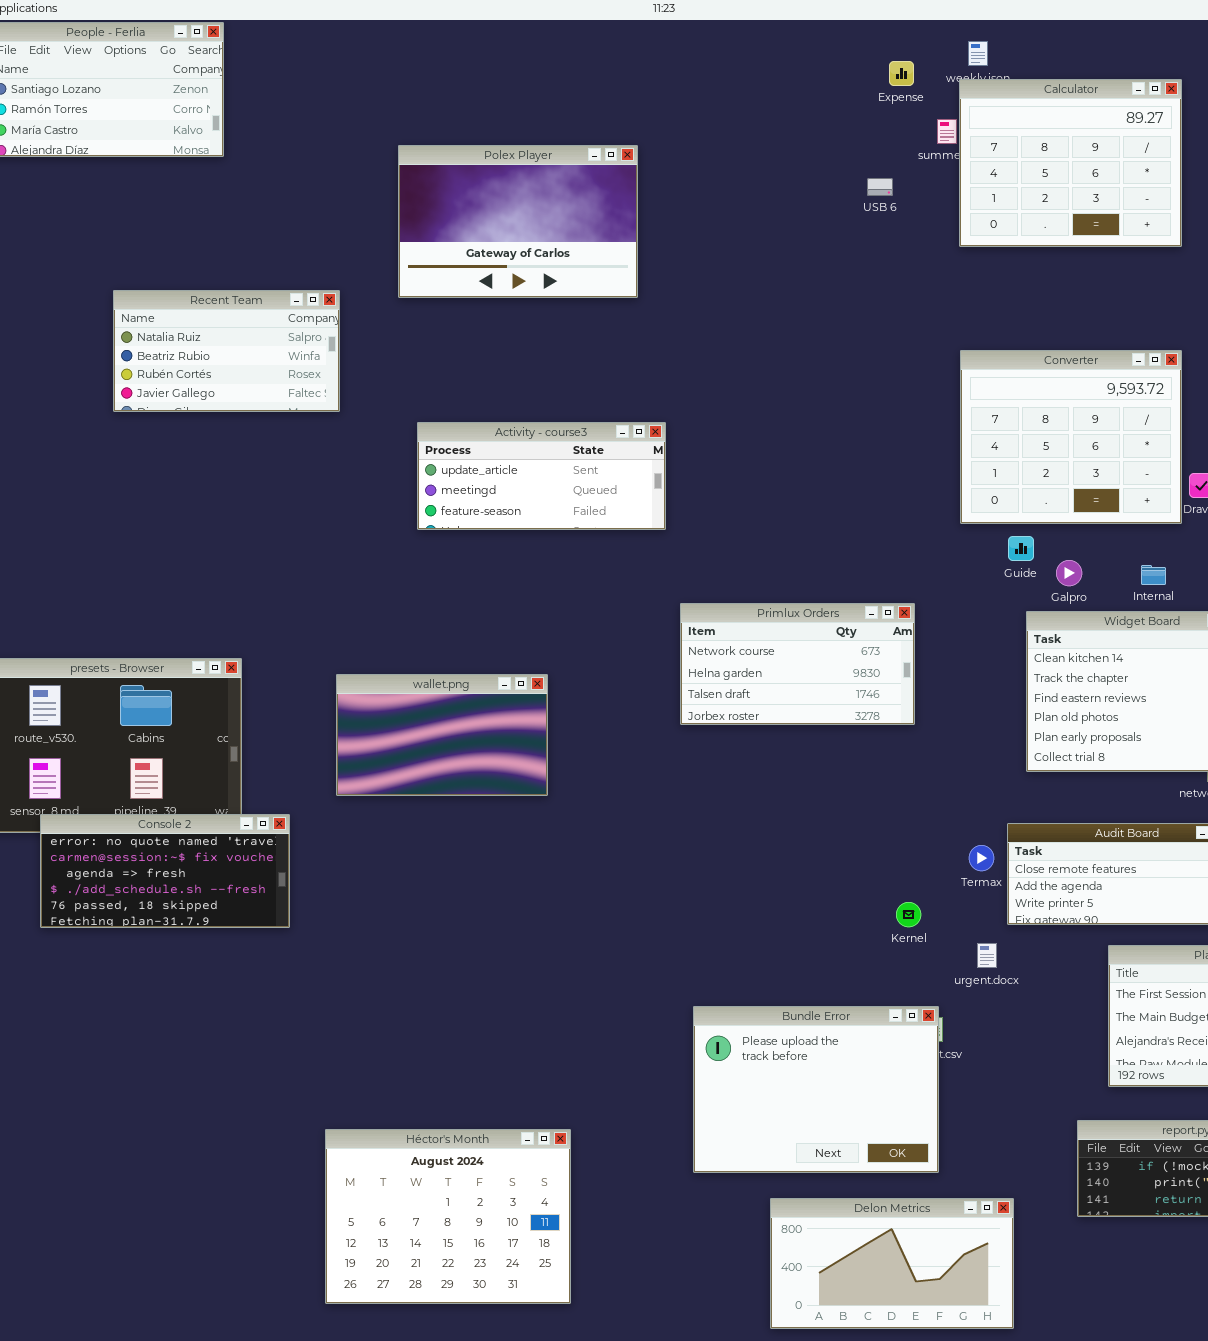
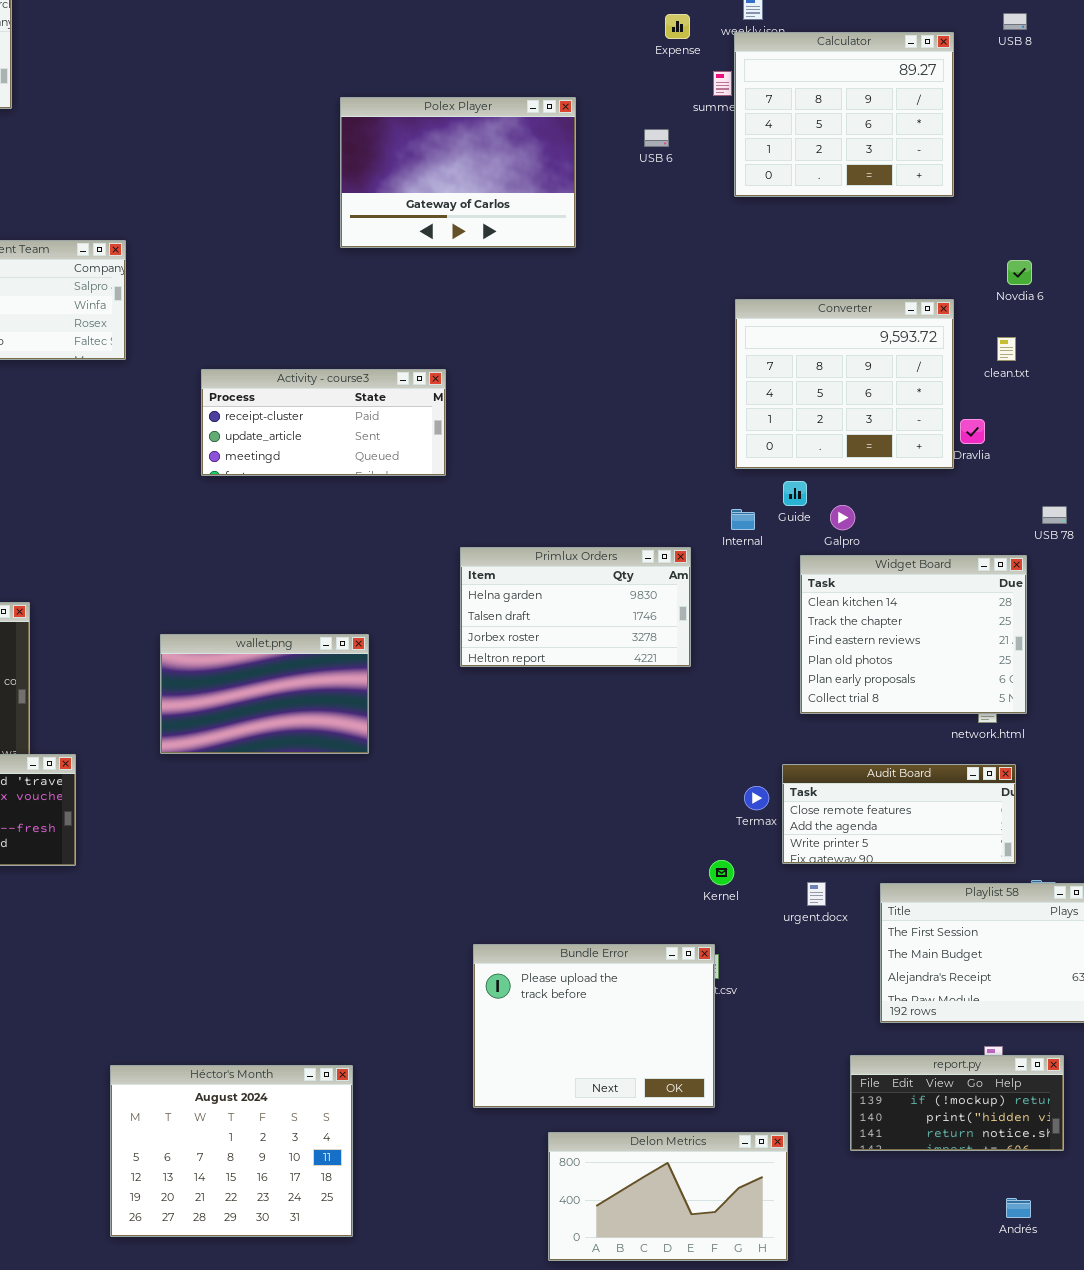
Polex Player: [398,145,638,298] -> [340,97,576,248], moved
Activity - course3: [417,422,666,530] -> [201,369,446,476], scrolled up 1 row
Internal: [1141,565,1166,585] -> [731,509,755,530], moved
Primlux Orders: [680,603,915,725] -> [460,547,691,667], scrolled down 1 row
wallet.png: [336,674,548,796] -> [160,634,369,754], moved
Kernel: [896,902,921,927] -> [709,860,734,885], moved
urgent.docx: [977,943,997,968] -> [807,882,826,906], moved

